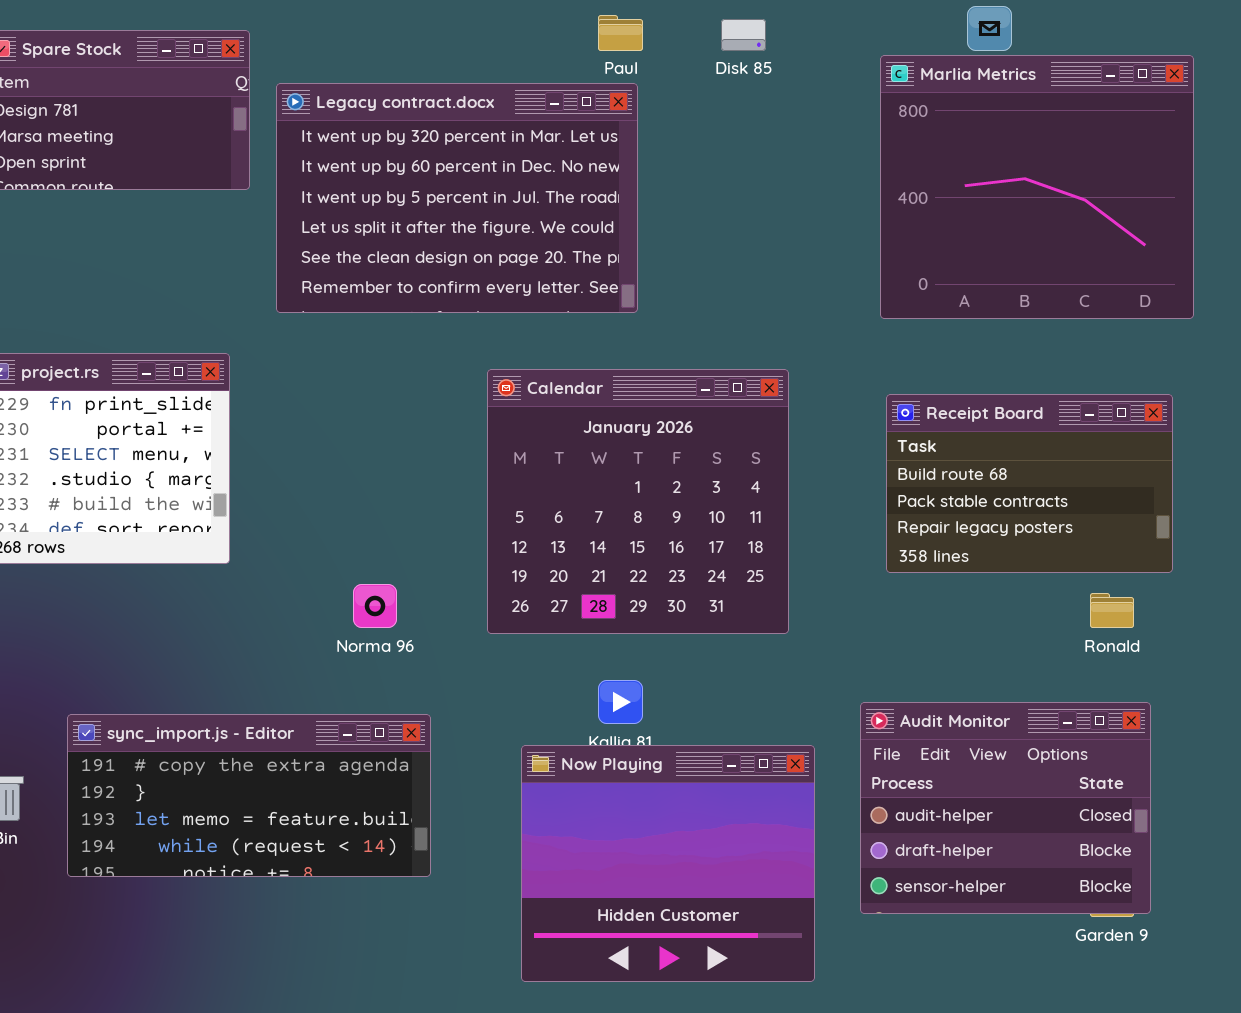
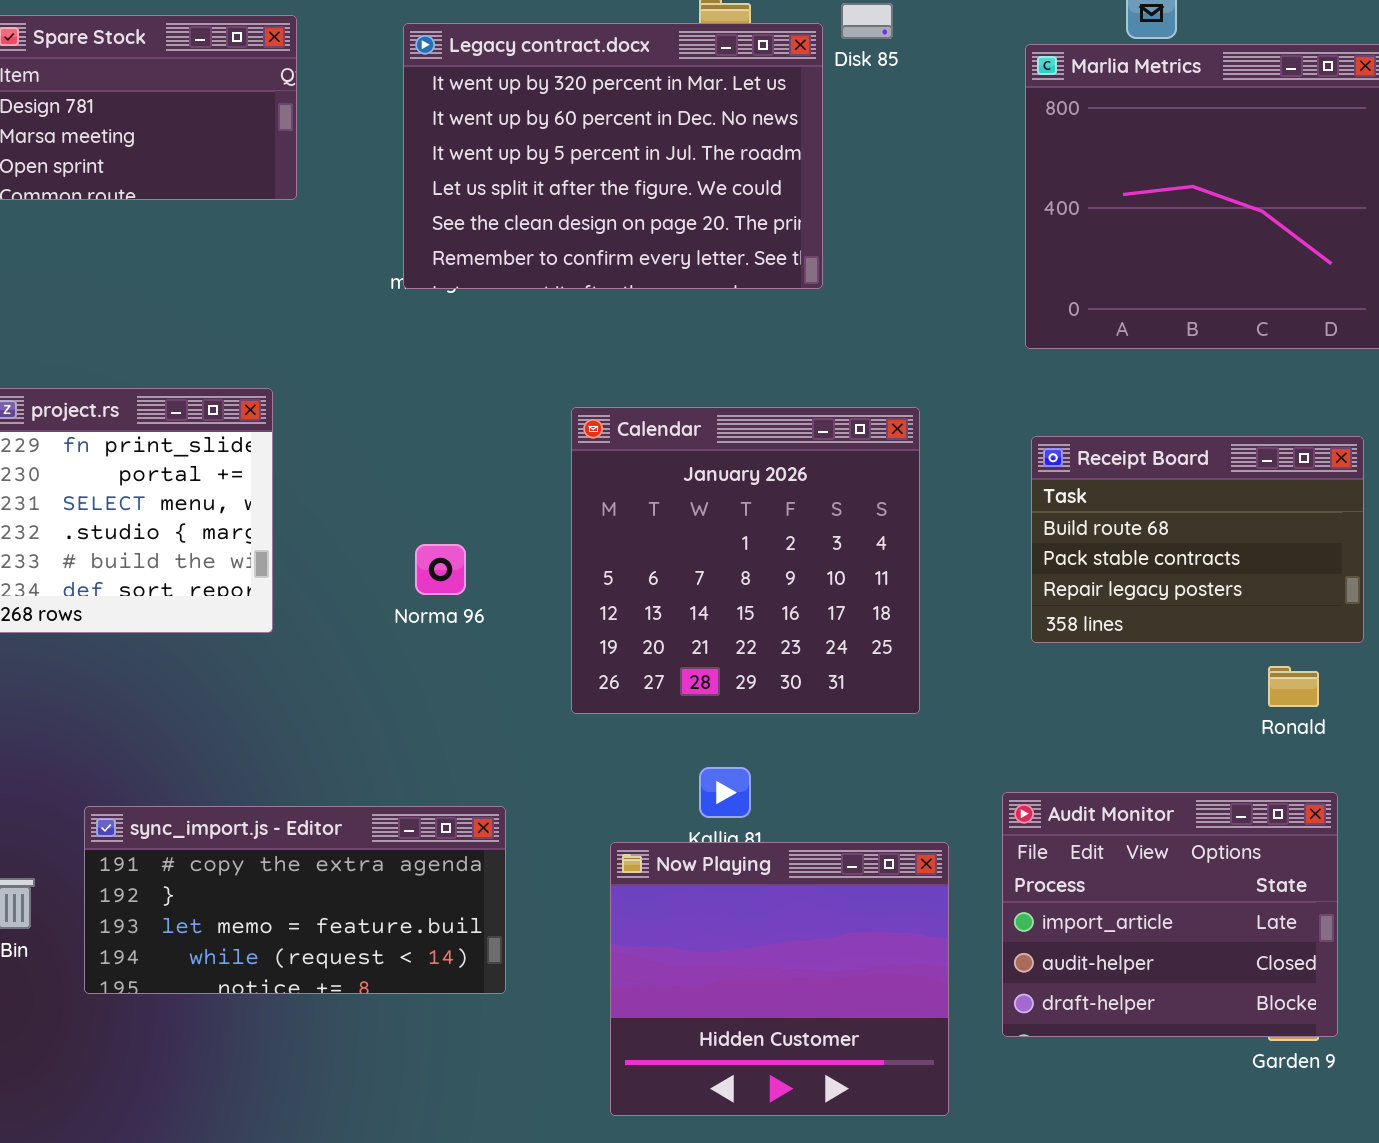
Legacy contract.docx: [276,83,638,313] -> [403,23,823,289], moved
Norma 96: [353,584,397,628] -> [415,544,466,595], moved
Audit Monitor: [860,702,1151,914] -> [1002,792,1338,1037], scrolled up 1 row

